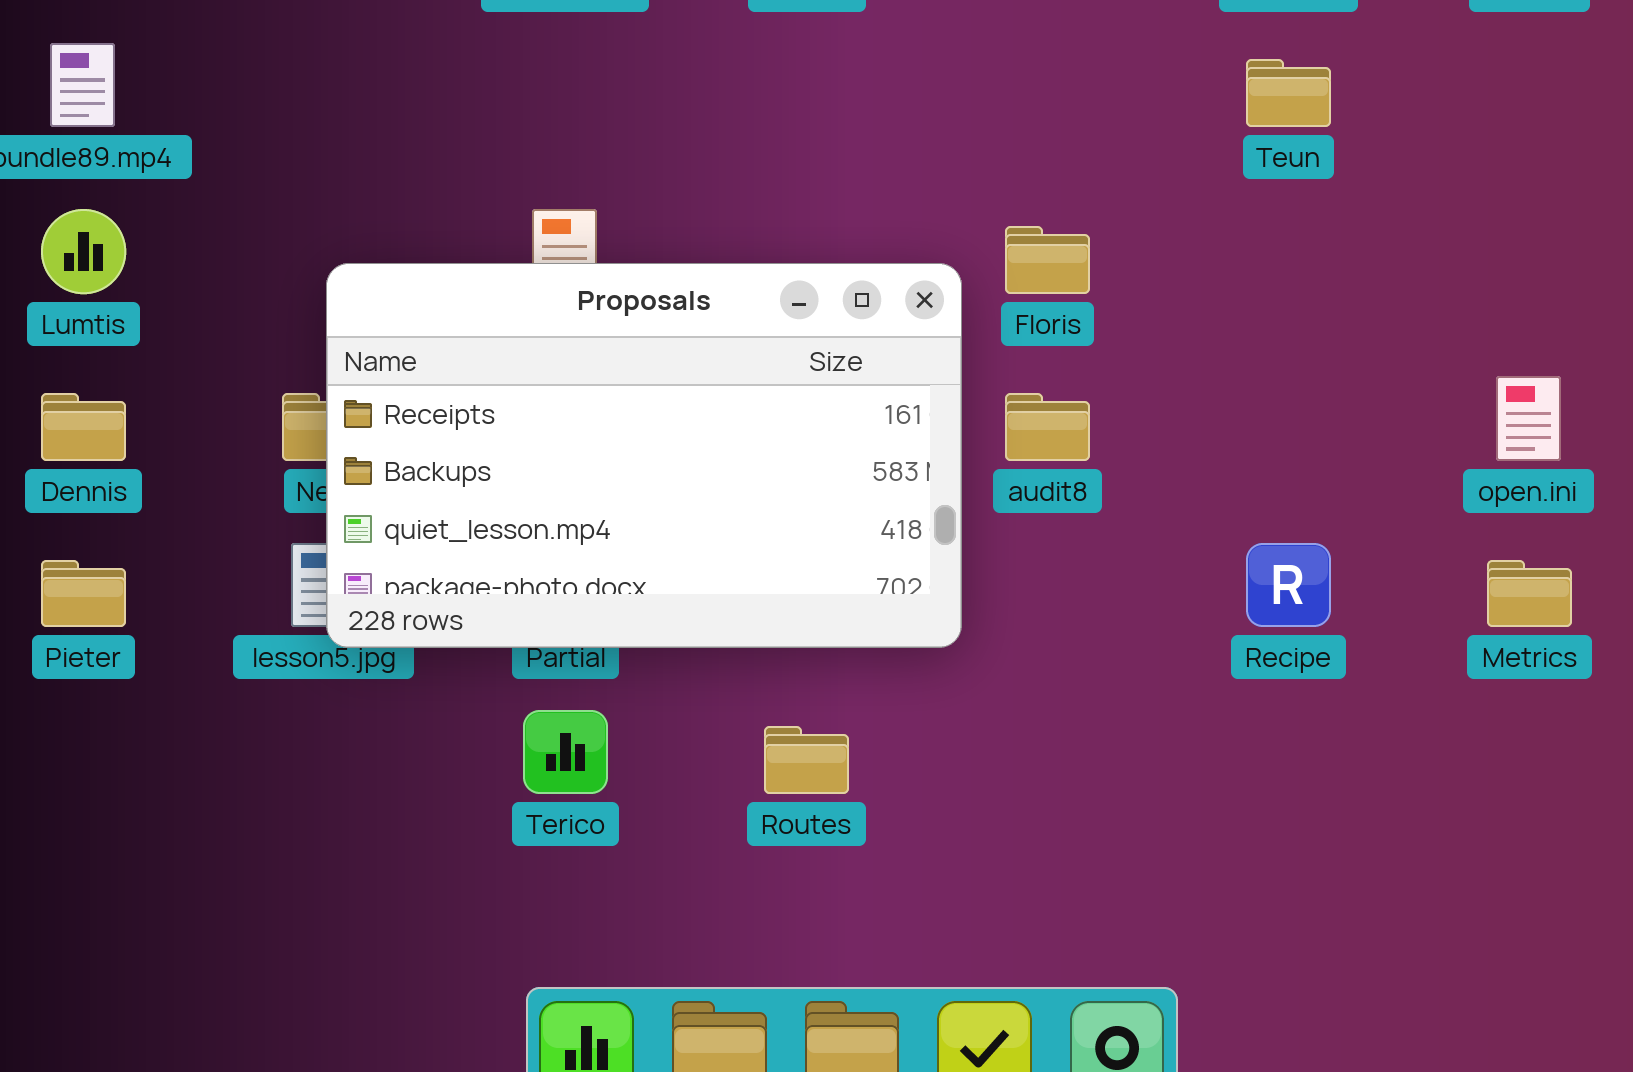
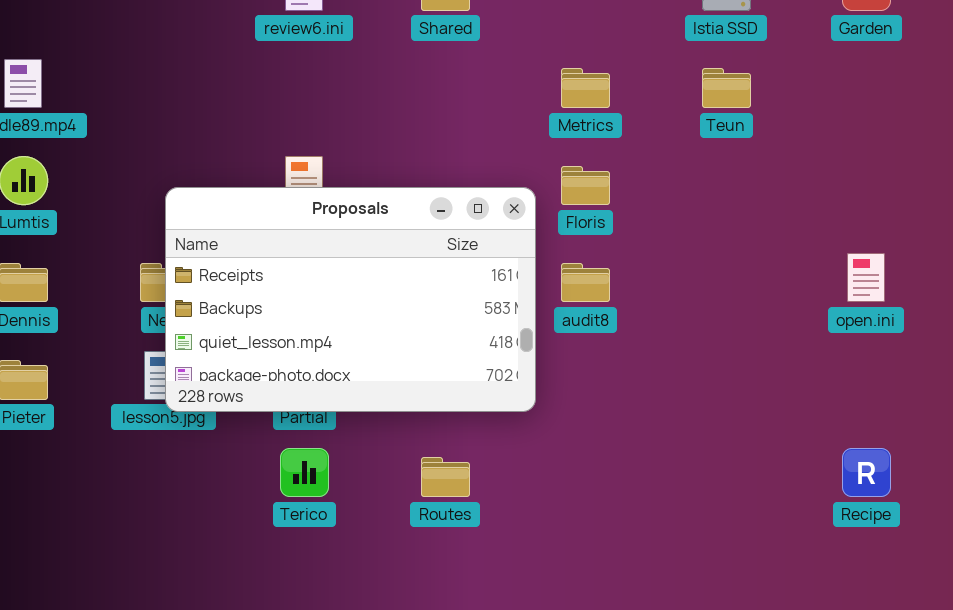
Recipe: [1246,543,1331,627] -> [842,448,891,497], moved
Metrics: [1487,560,1572,627] -> [561,68,610,108], moved

